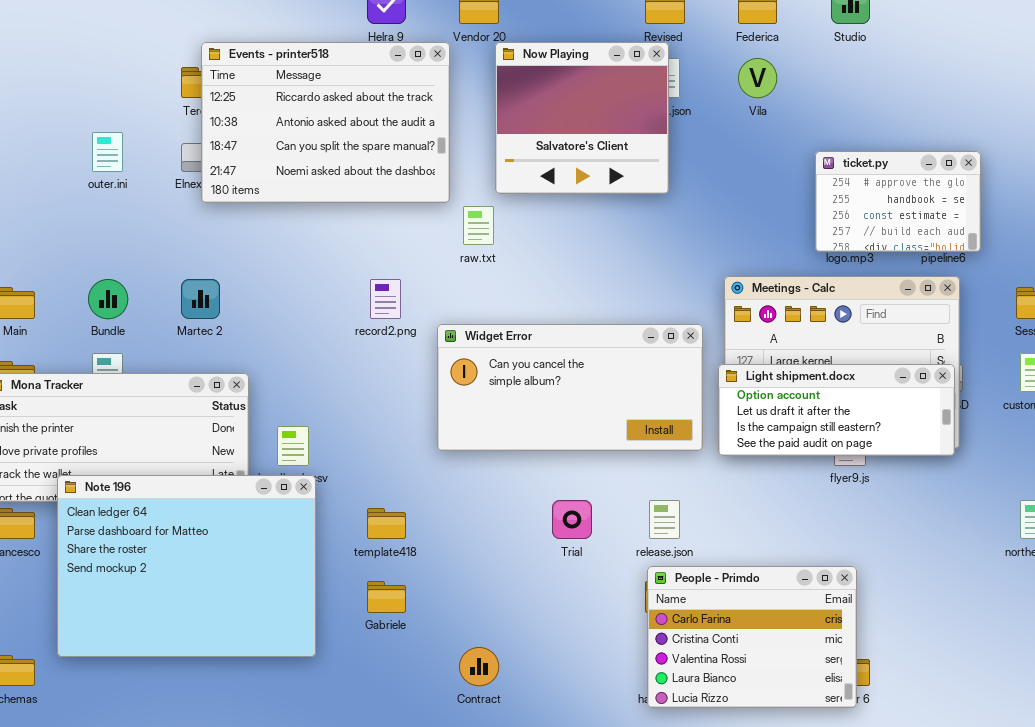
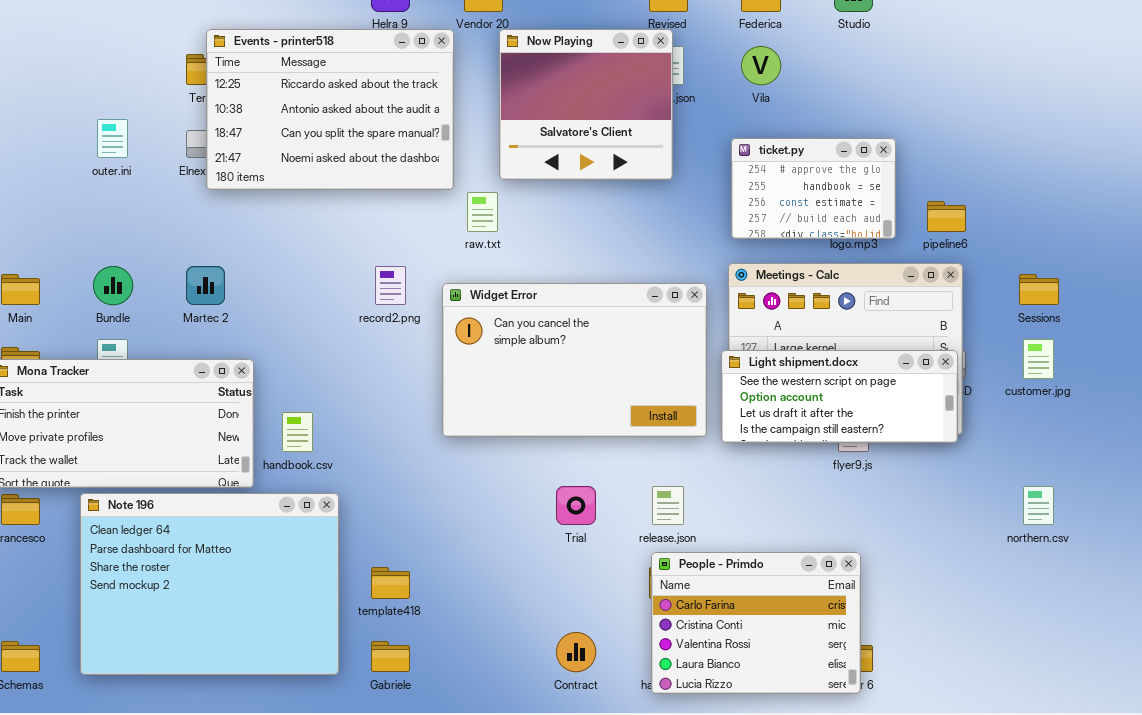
ticket.py: [815,151,981,252] -> [731,138,896,239], moved
Widget Error: [437,324,703,451] -> [442,283,707,437], resized
Light shipment.docx: [718,364,955,456] -> [721,350,958,443], scrolled up 1 row
Note 196: [57,475,316,657] -> [80,493,339,675], moved
template418: [367,508,406,539] -> [371,567,410,599], moved
Gabriele: [367,581,406,613] -> [371,641,410,672], moved
Contract: [459,647,499,686] -> [556,632,596,672], moved

